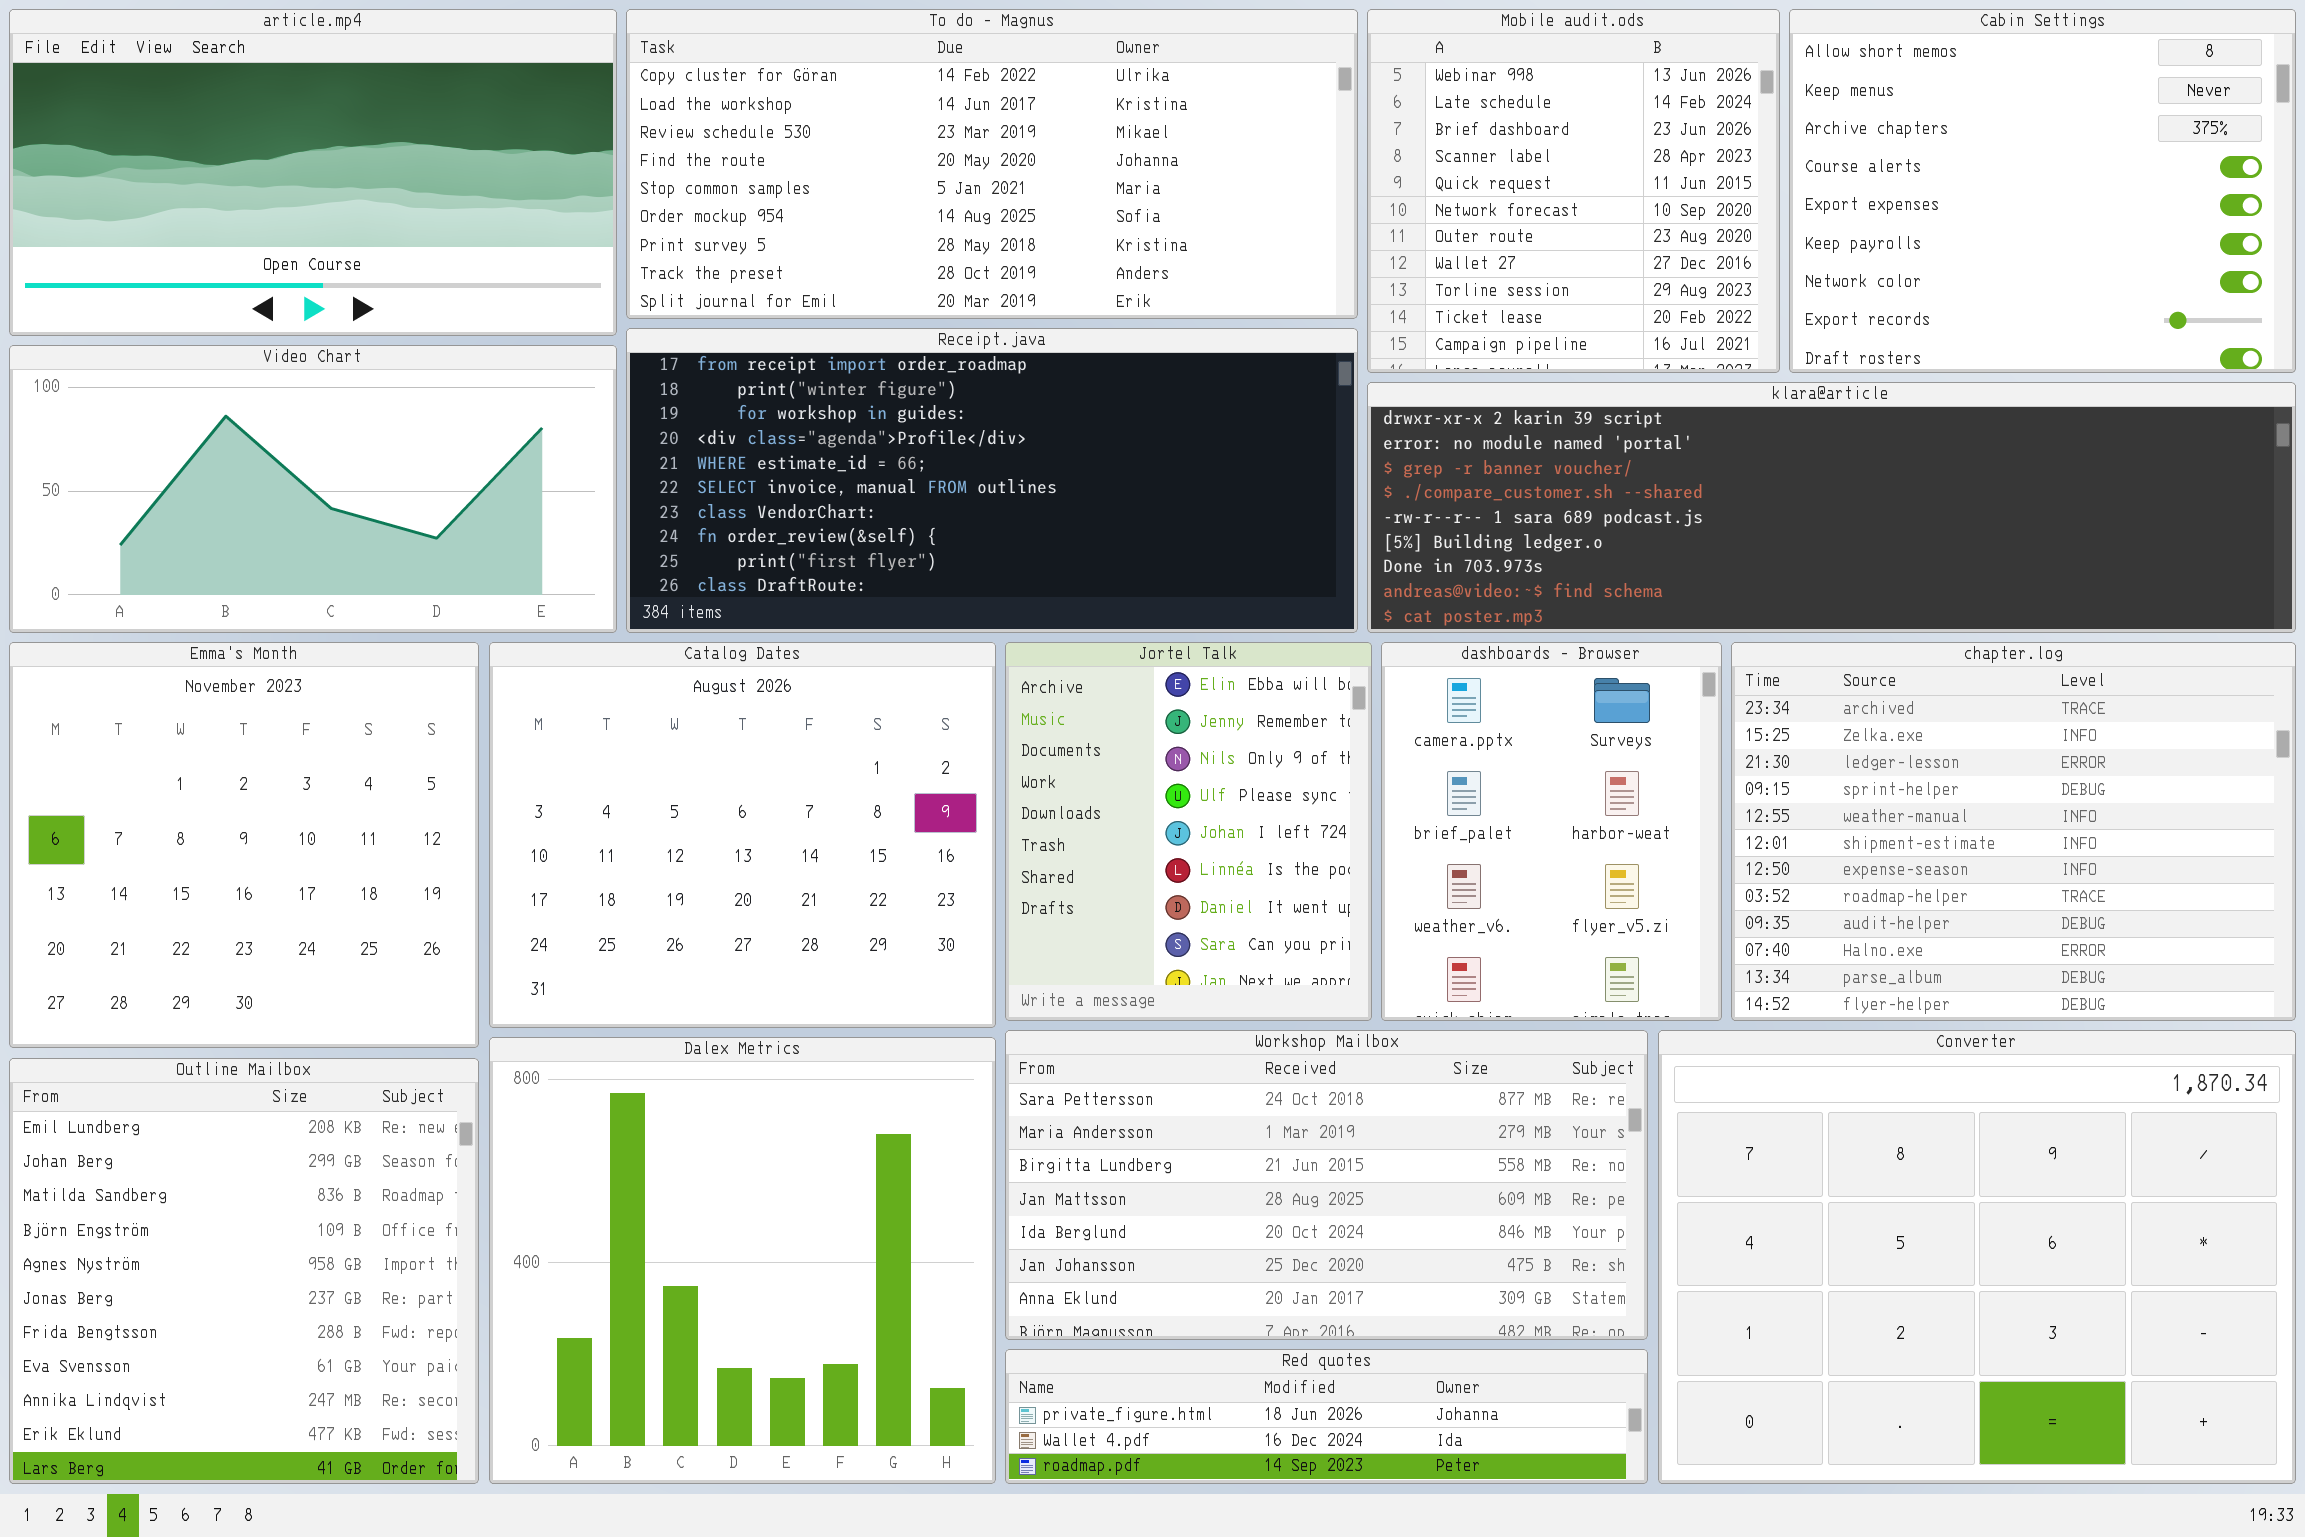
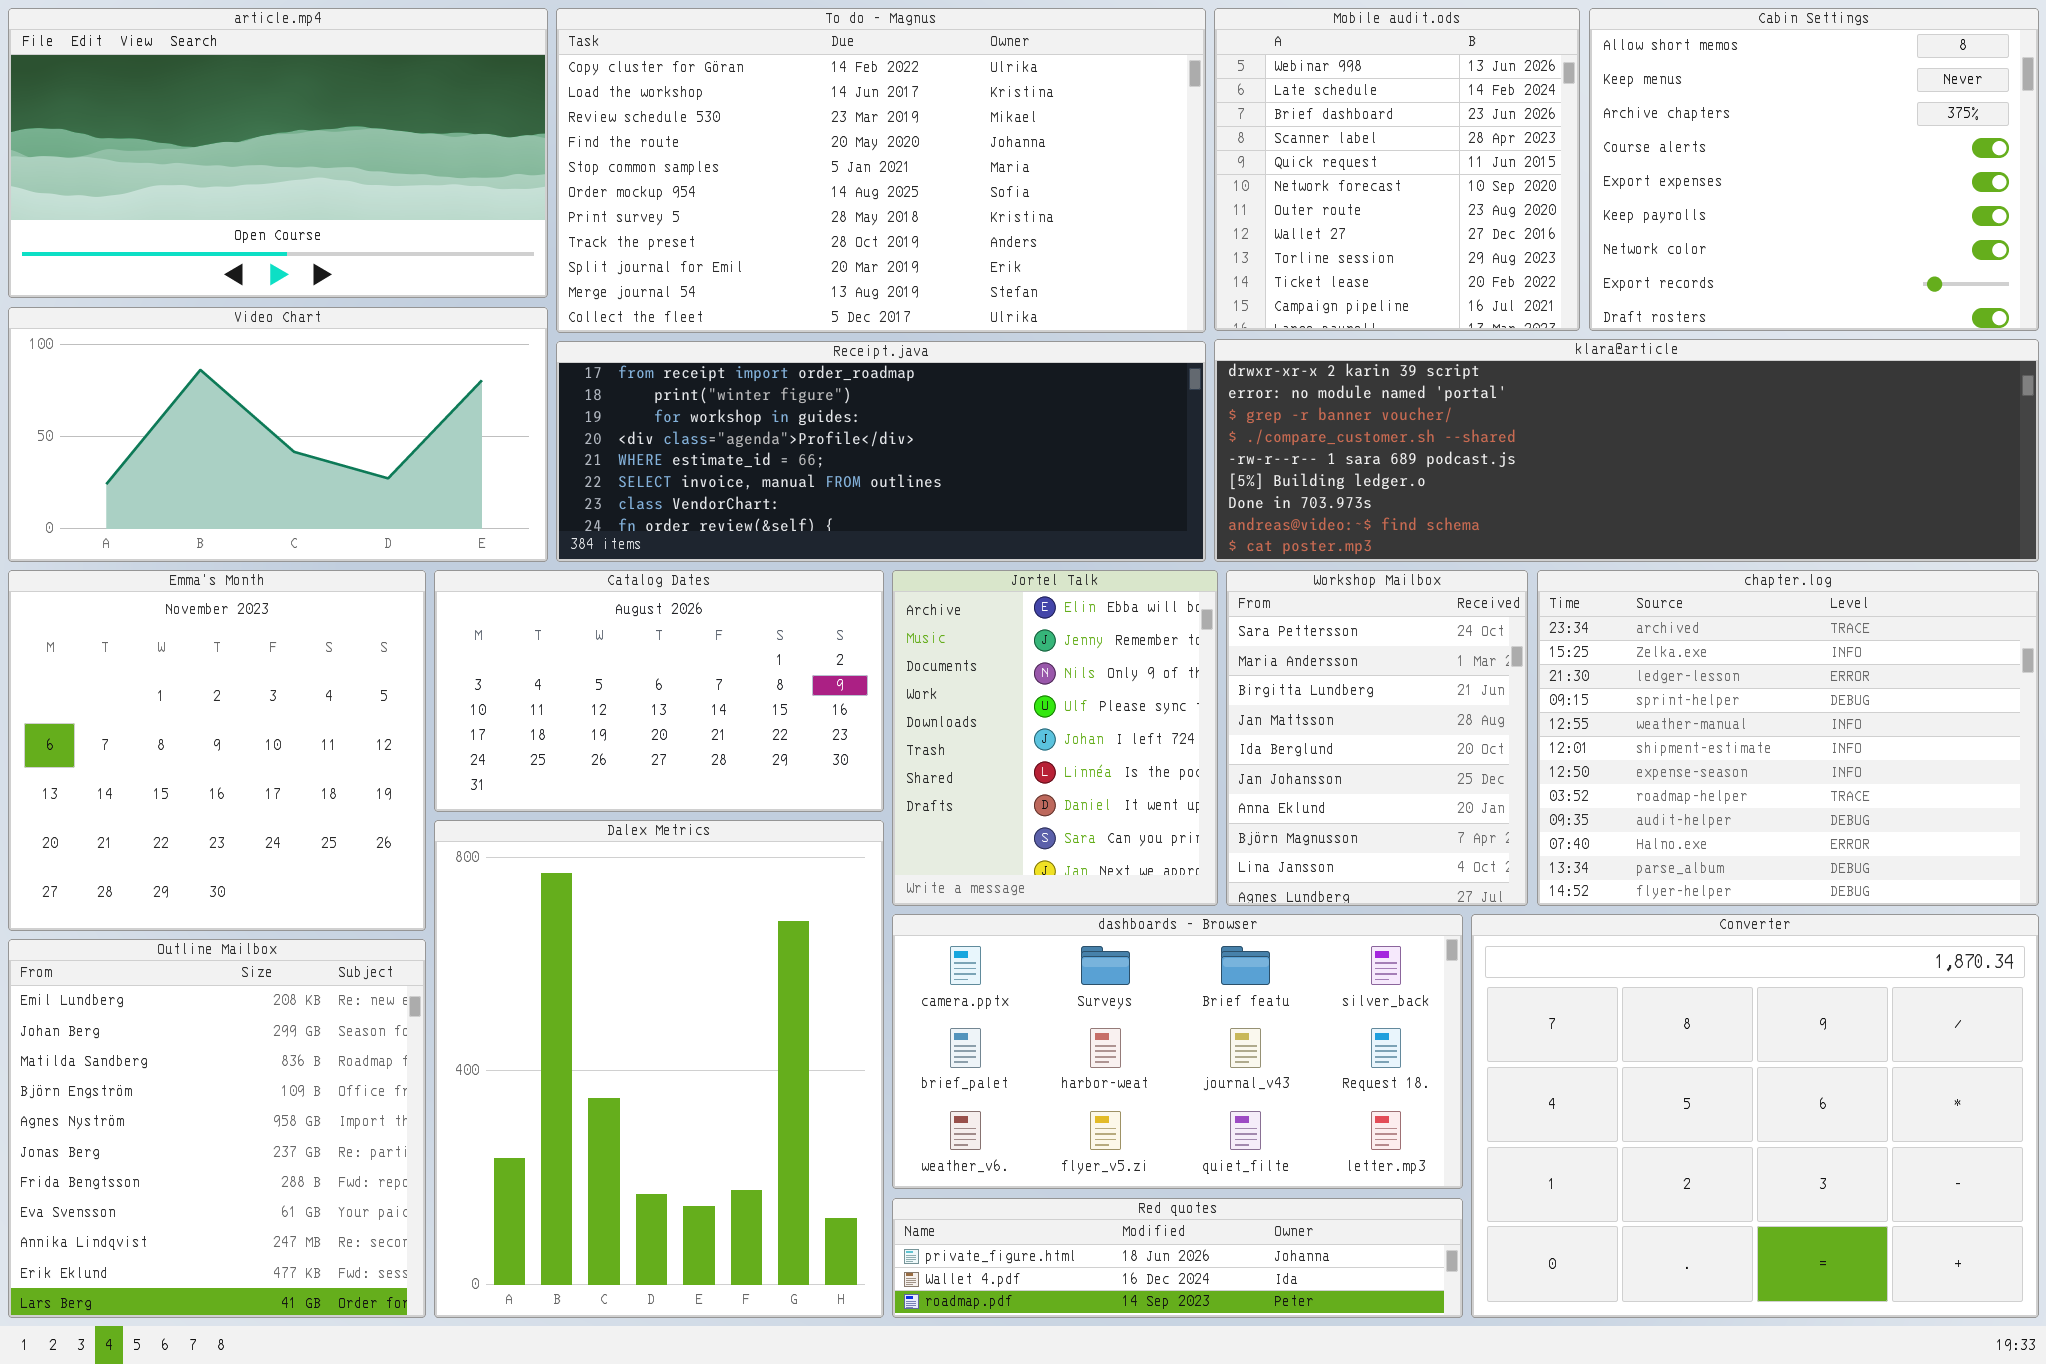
To do - Magnus: [626,9,1358,319] -> [556,8,1206,333], resized
Receipt.java: [626,328,1358,633] -> [556,341,1206,562], resized
Catalog Dates: [489,642,996,1028] -> [434,570,884,812], resized
dashboards - Browser: [1381,642,1722,1021] -> [892,914,1463,1189], moved, resized
Workshop Mailbox: [1005,1030,1648,1340] -> [1226,570,1528,906], moved, resized
Dalex Metrics: [489,1037,996,1484] -> [434,820,884,1318], resized

